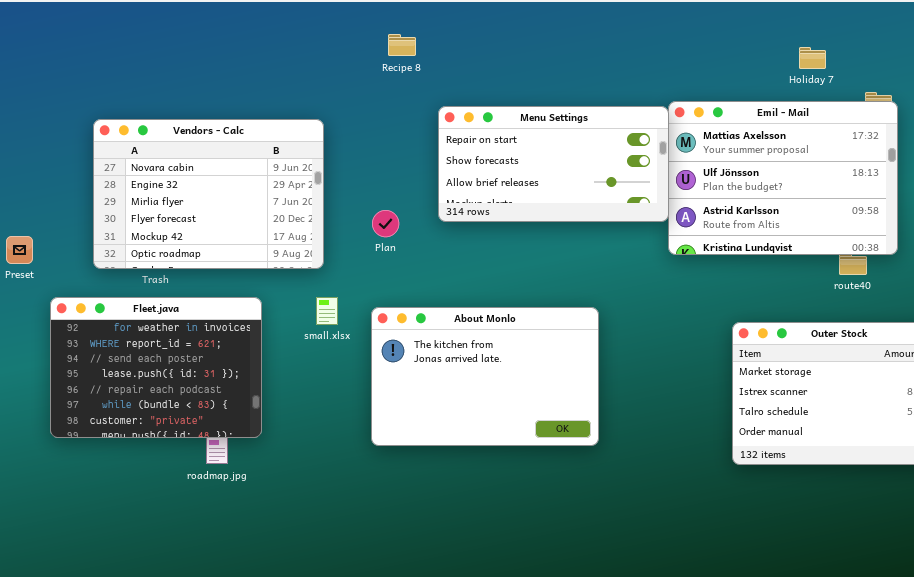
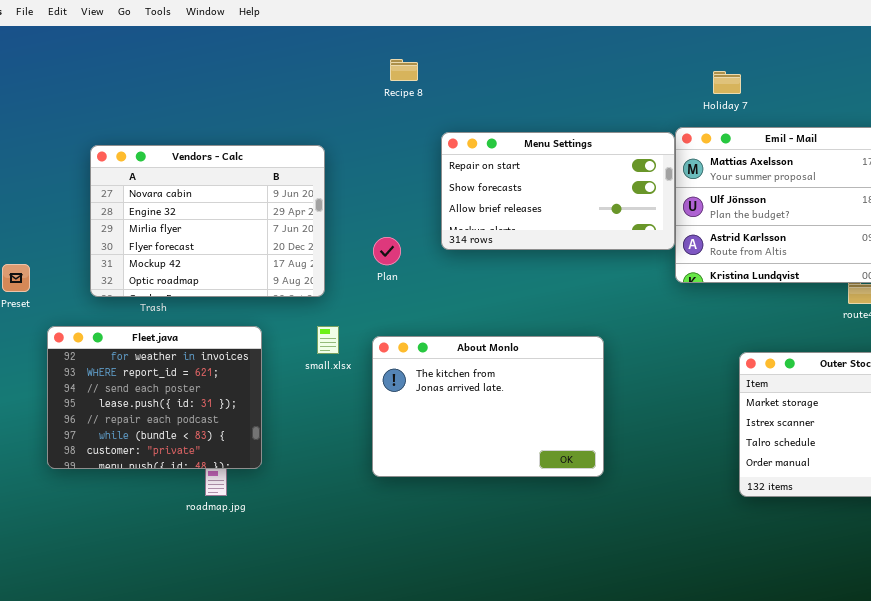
Holiday 7: [799,47,826,69] -> [713,71,741,94], moved

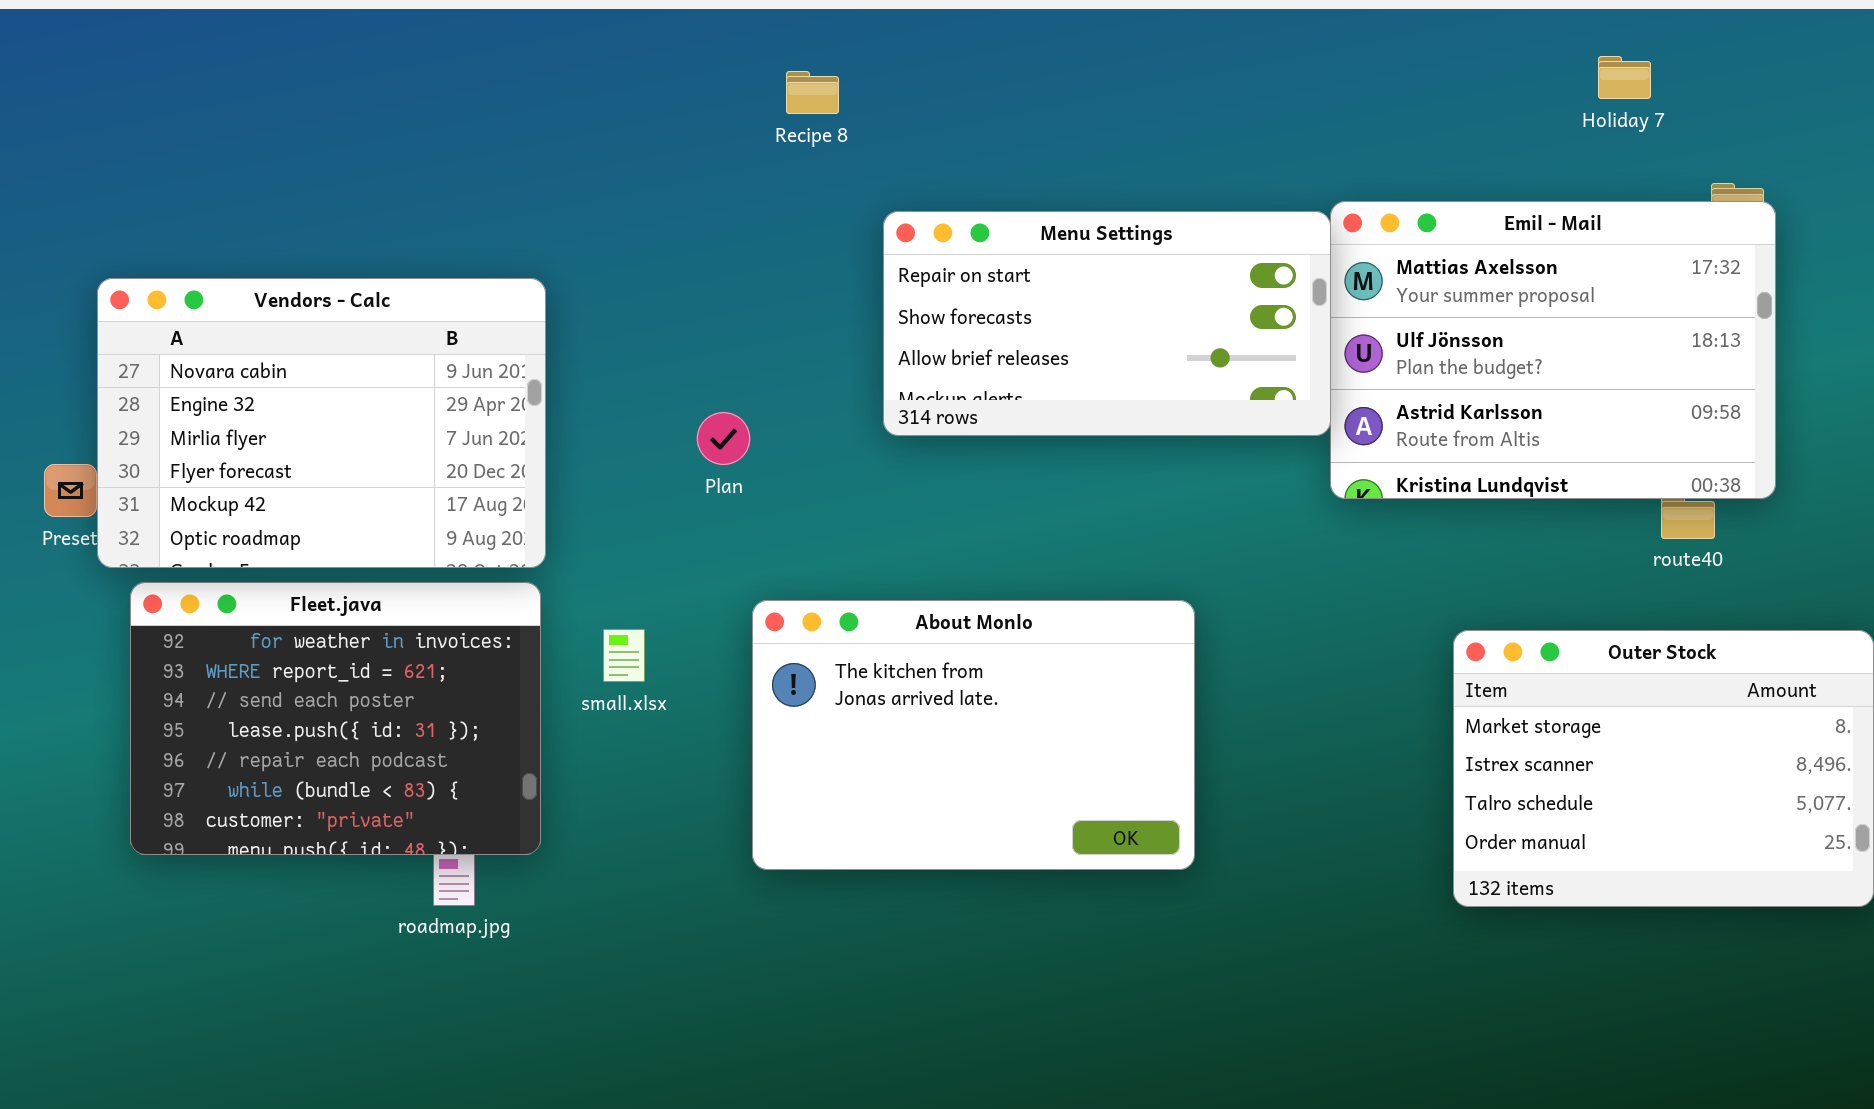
Holiday 7: [713,71,741,94] -> [1598,56,1651,99], moved
Vendors - Calc: [90,145,325,297] -> [97,278,546,568], moved
Plan: [373,237,401,265] -> [697,412,750,465], moved
small.xlsx: [317,326,339,354] -> [603,629,645,682], moved

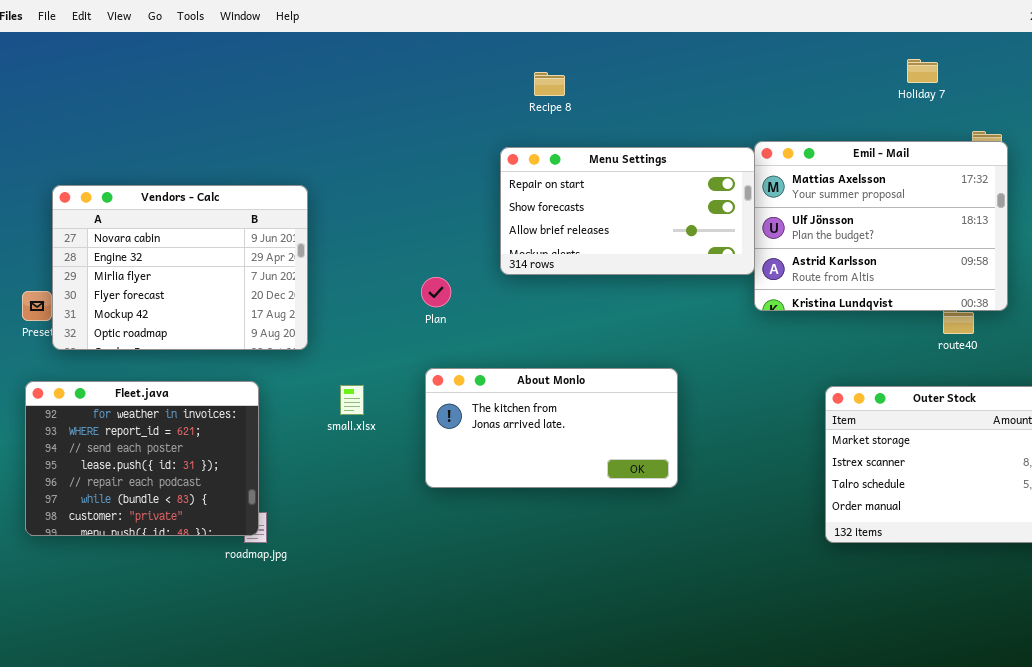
Recipe 8: [786,71,839,114] -> [534,72,565,96], moved
Plan: [697,412,750,465] -> [421,277,451,307], moved
Fleet.java: [130,582,541,855] -> [25,381,259,536], moved
About Monlo: [752,600,1195,870] -> [425,368,678,488], resized

